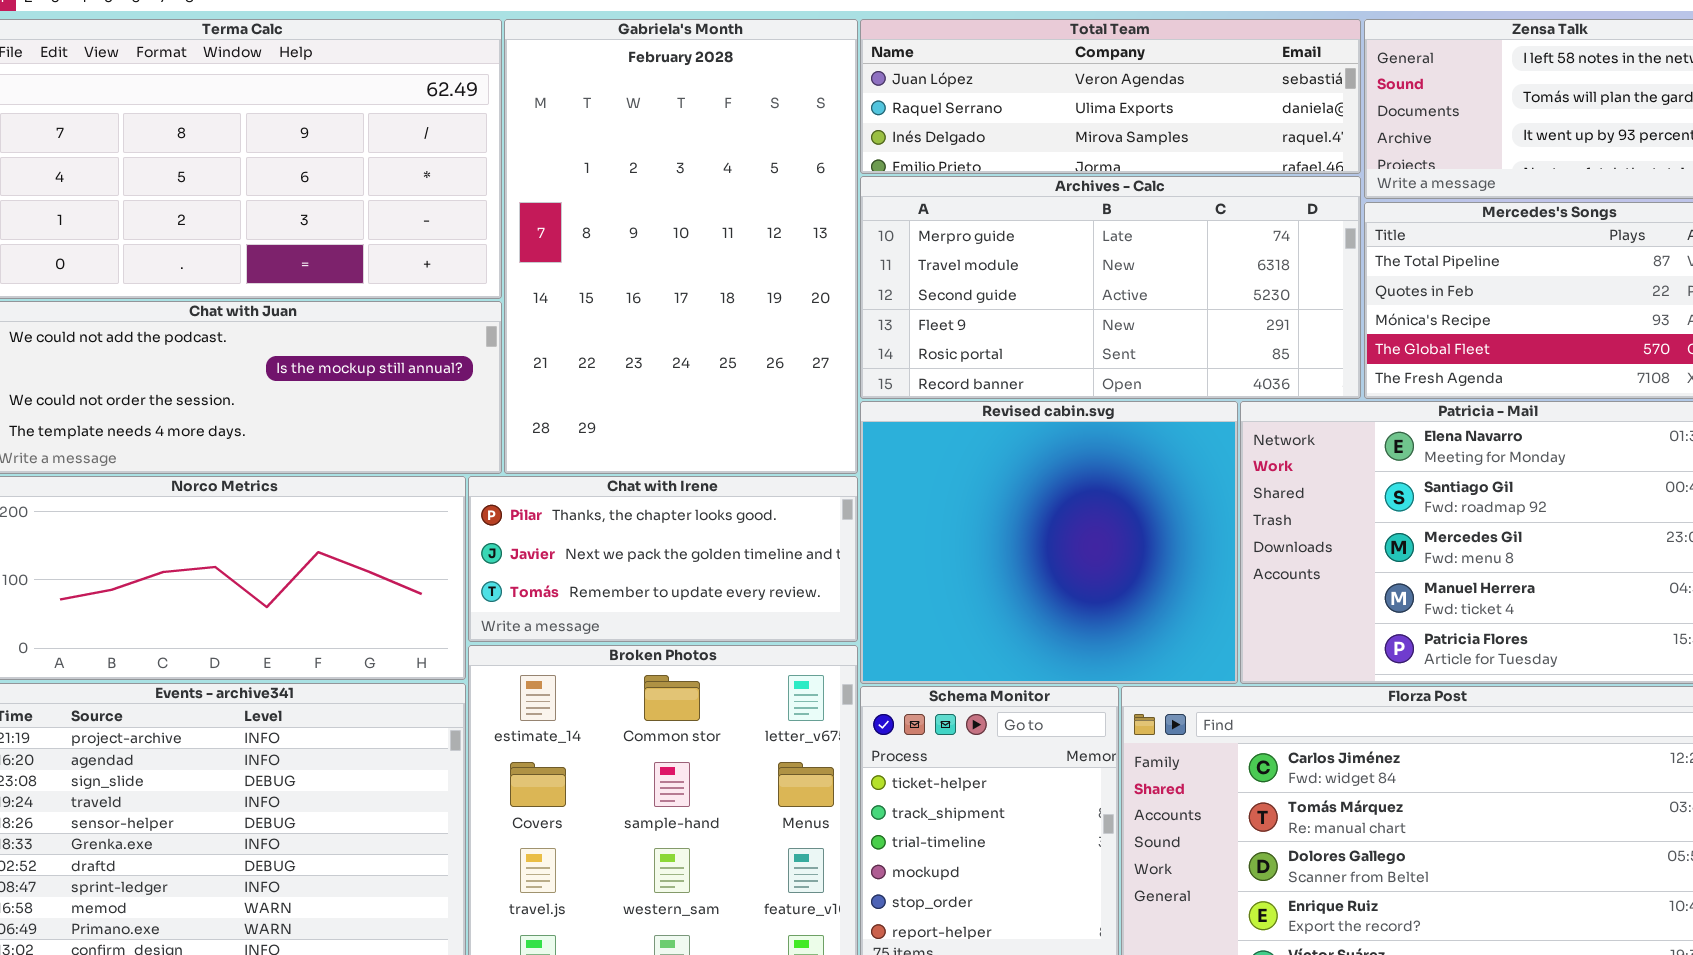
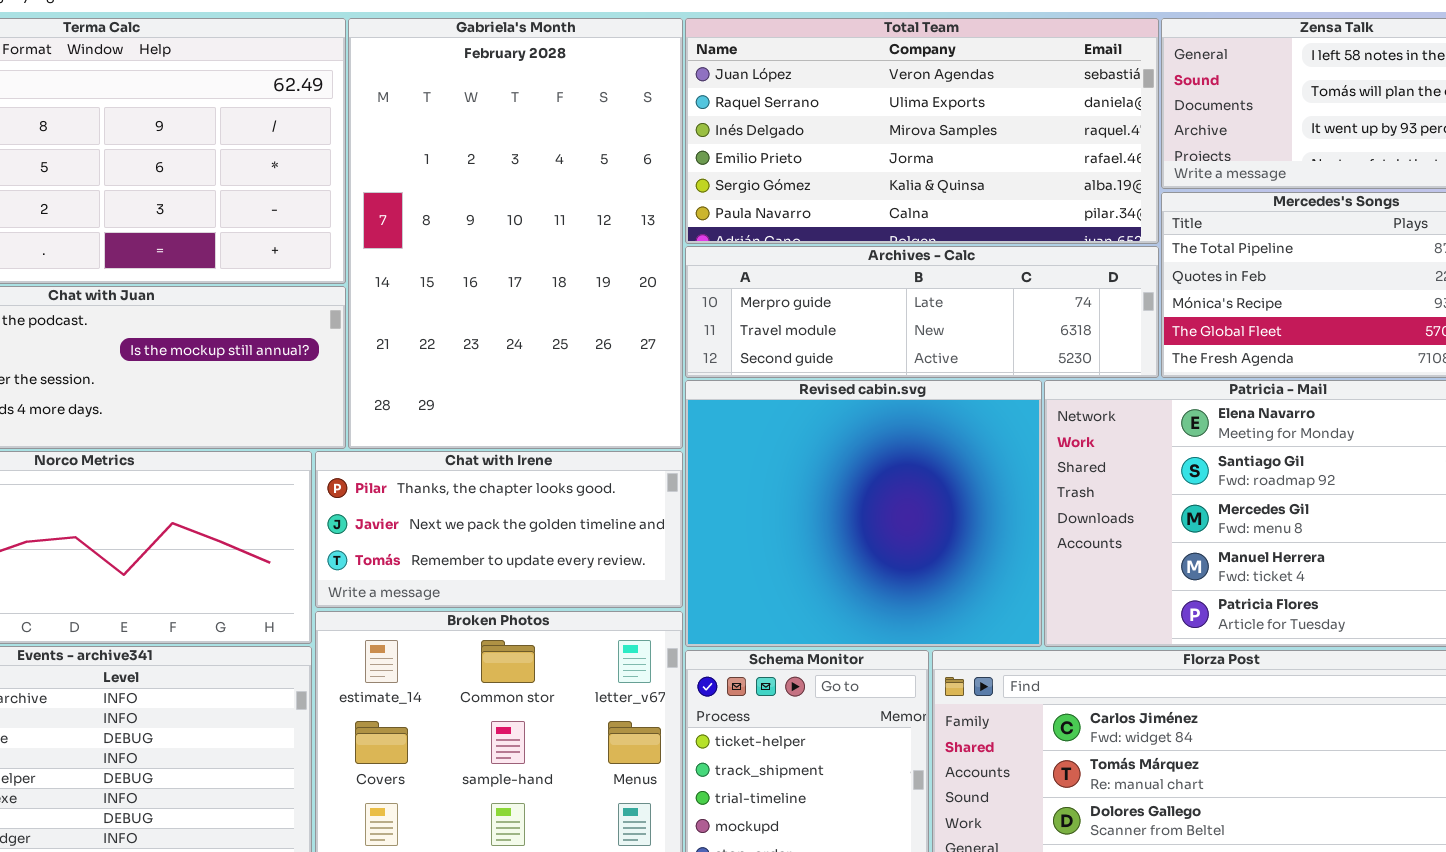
Total Team: [860,19,1361,174] -> [685,18,1159,244], resized
Archives - Calc: [860,176,1361,399] -> [685,246,1159,378], resized

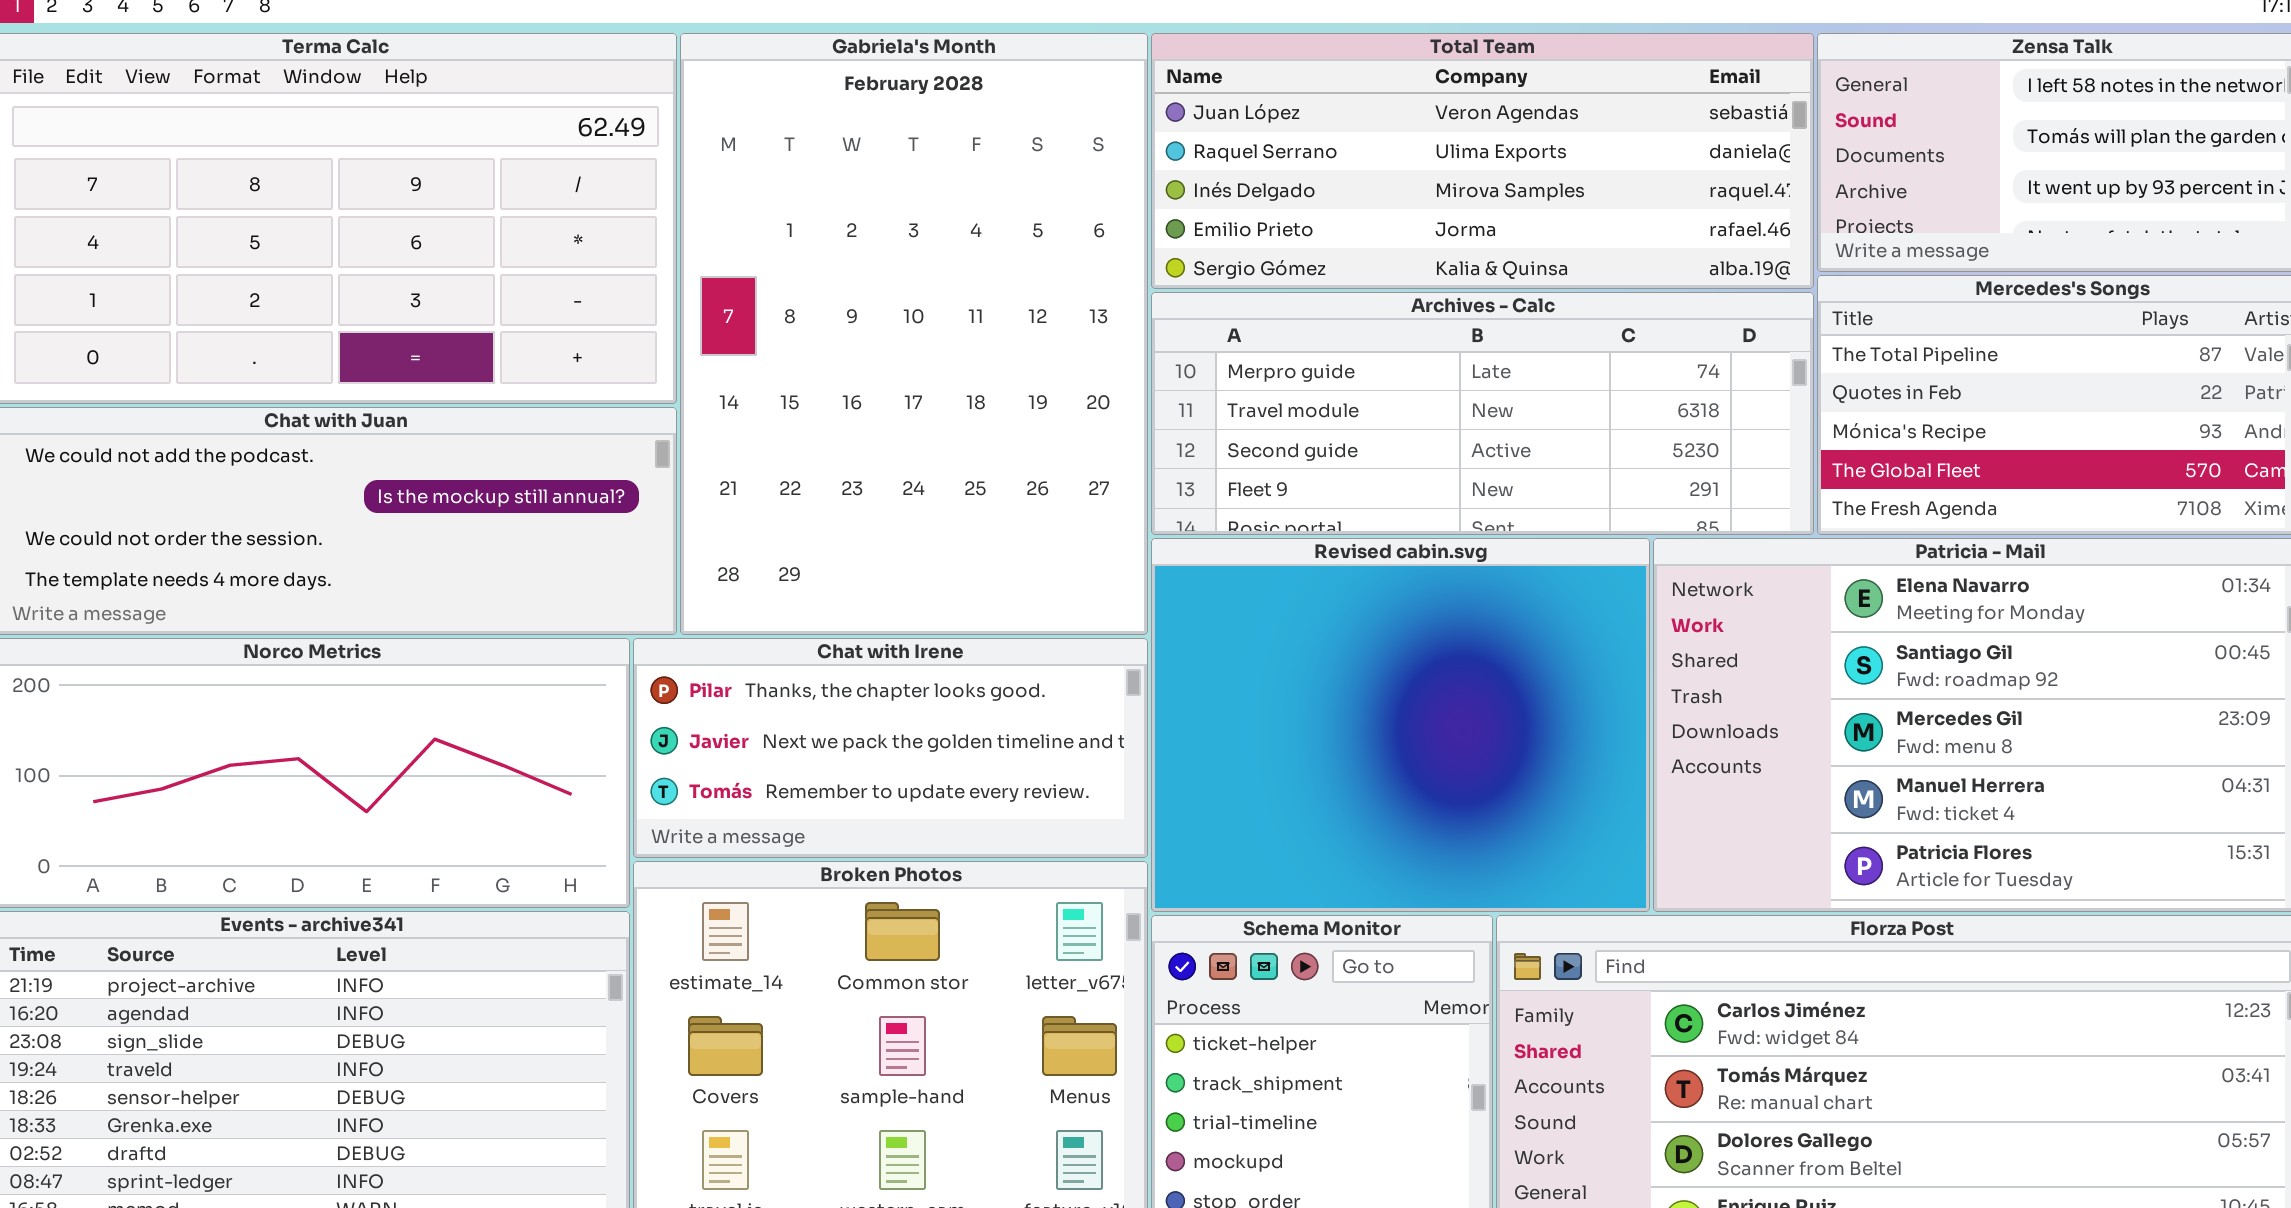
Total Team: [685,18,1159,244] -> [1151,33,1814,289], resized
Archives - Calc: [685,246,1159,378] -> [1151,292,1814,535], resized

